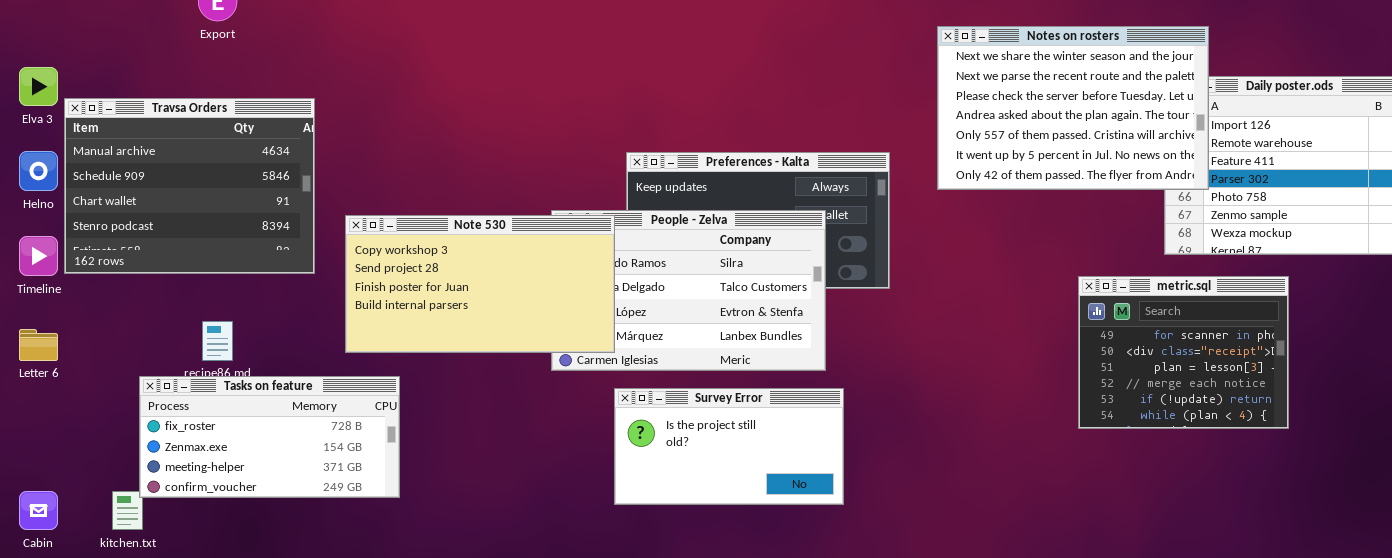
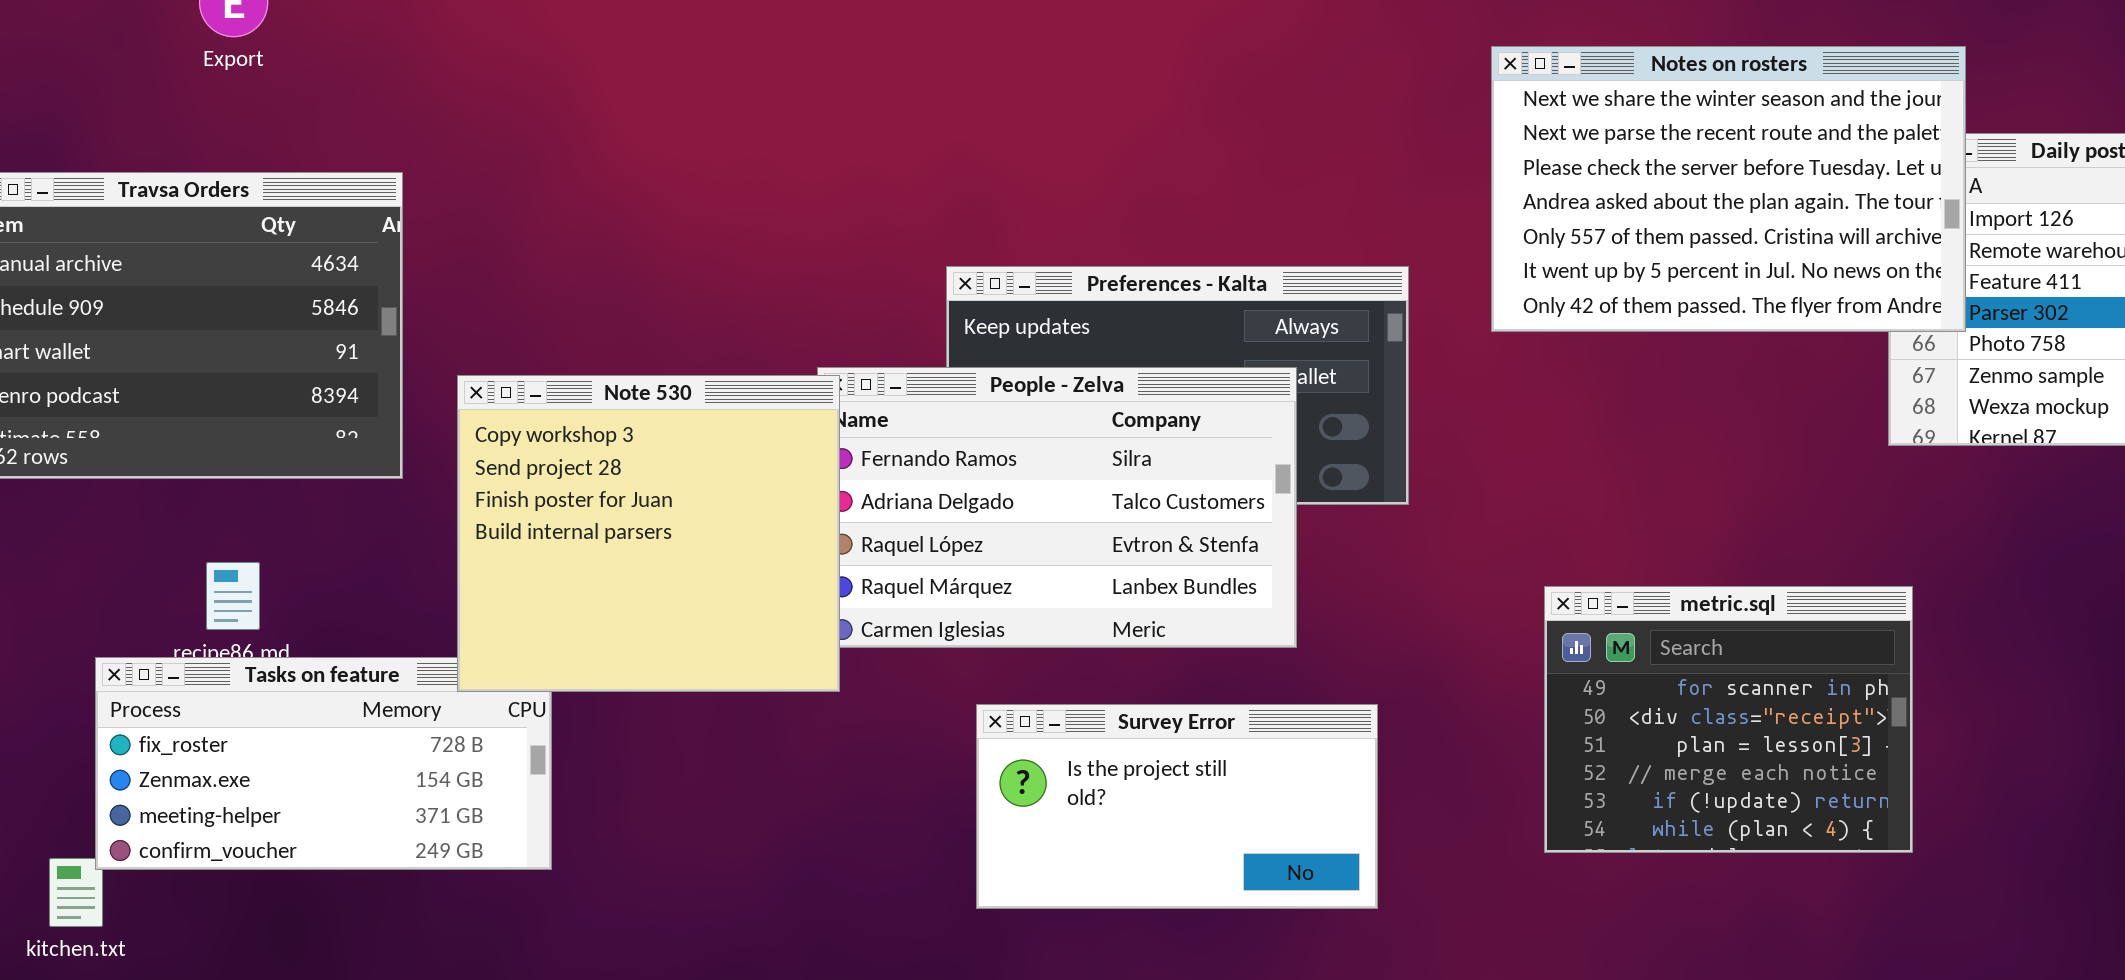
Note 530: [345,215,615,353] -> [457,375,840,692], resized
metric.sql: [1078,276,1289,429] -> [1544,586,1913,853], moved
Survey Error: [614,388,844,505] -> [976,704,1378,909], moved

